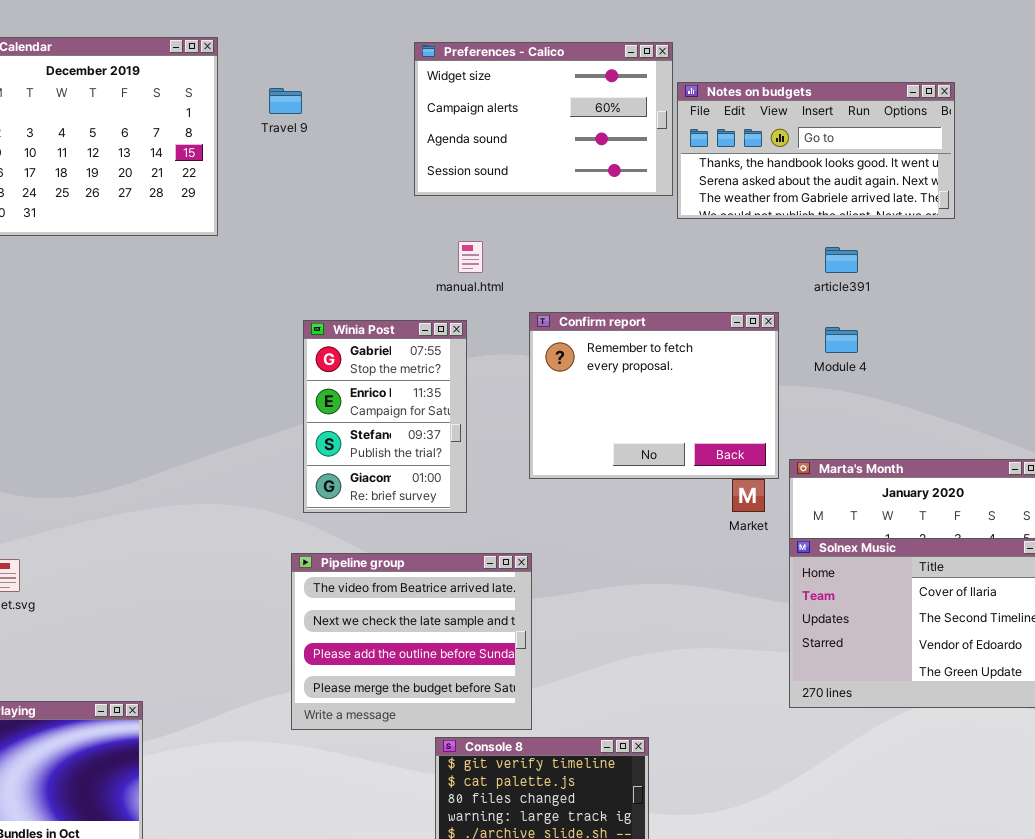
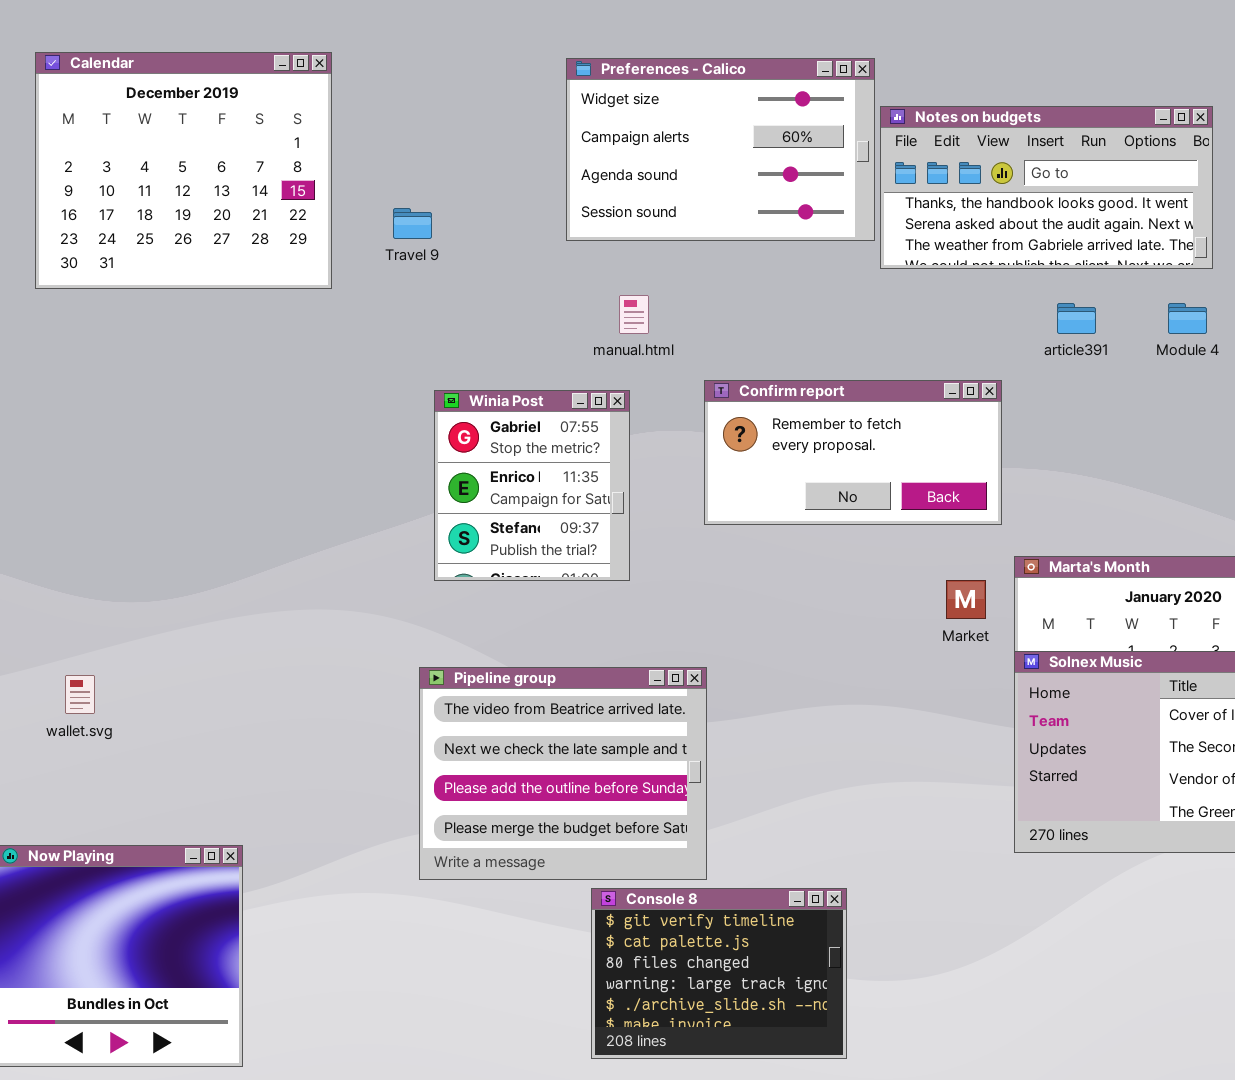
Travel 9: [269,88,302,114] -> [393,208,432,239], moved
Confirm report: [529,312,779,479] -> [704,380,1002,525], resized
Winia Post: [303,320,467,513] -> [434,390,630,581], resized
Module 4: [825,327,858,353] -> [1168,303,1207,334], moved

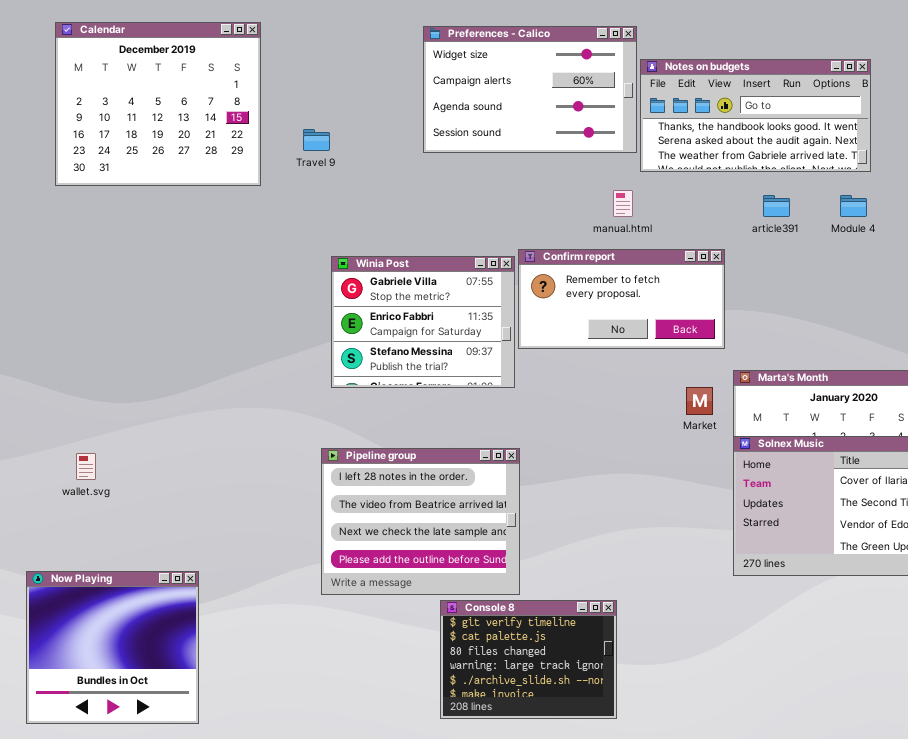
manual.html: [619,295,649,334] -> [613,190,633,217], moved
Winia Post: [434,390,630,581] -> [331,256,515,388], resized
Pipeline group: [419,667,707,880] -> [321,448,520,595], scrolled up 1 row

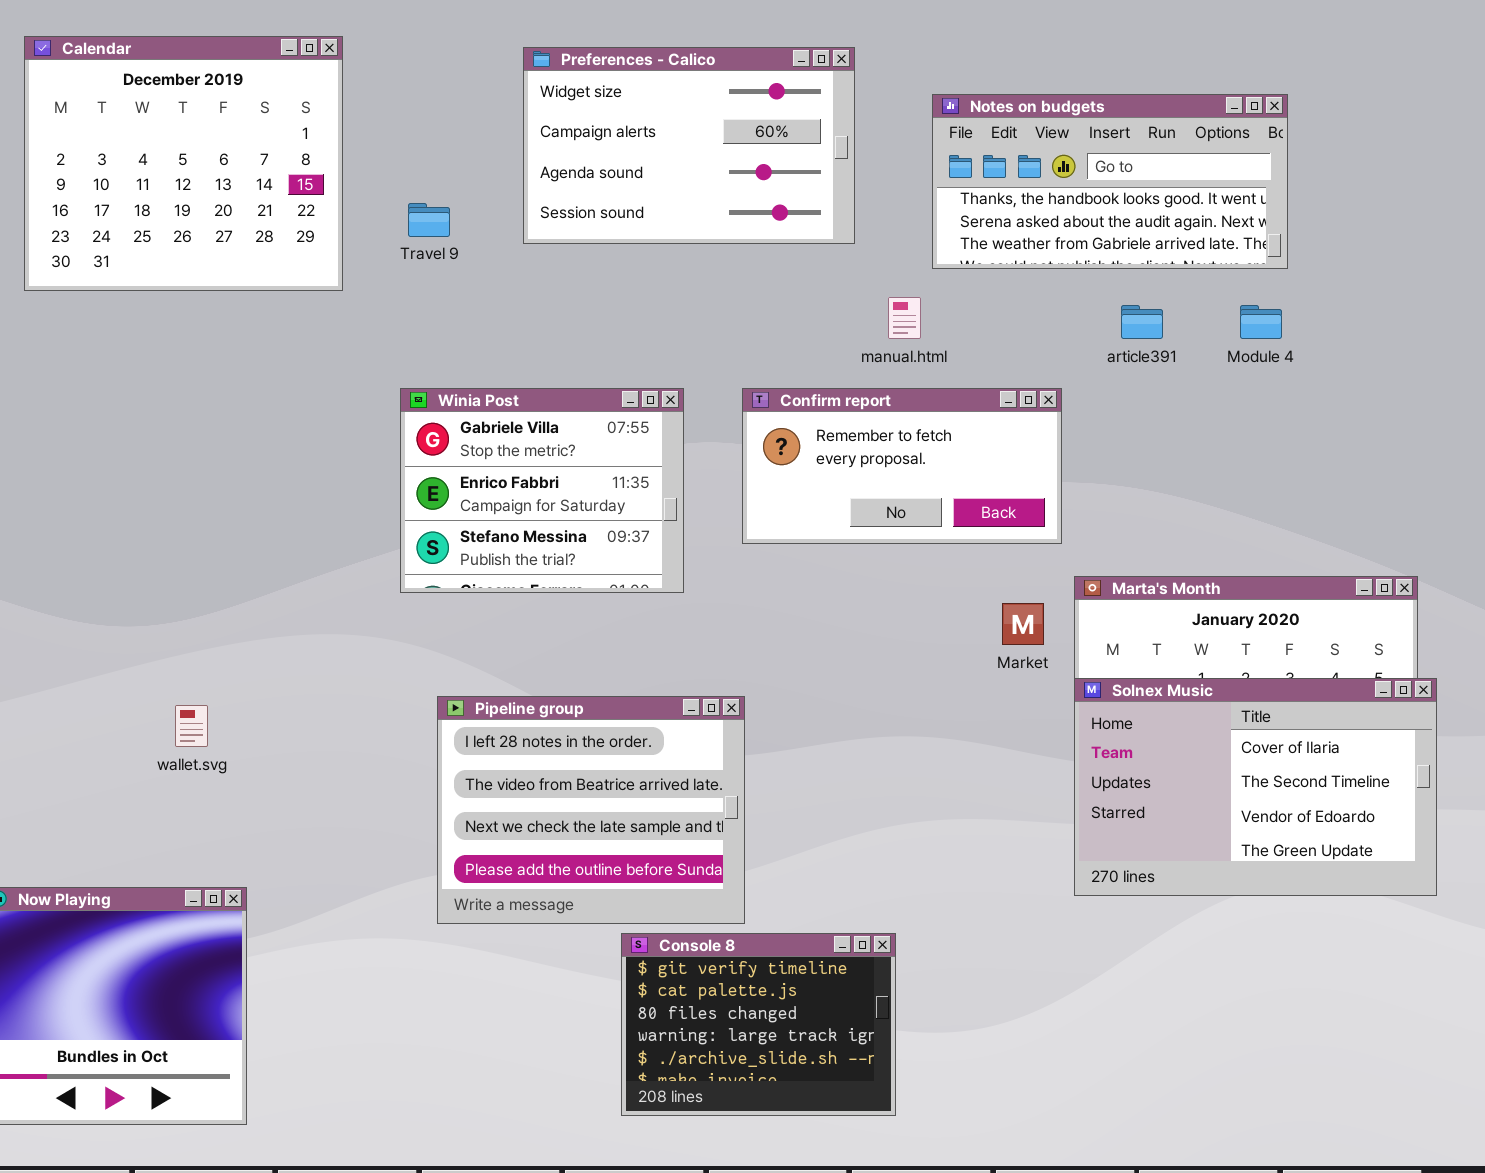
Preferences - Calico: [423,26,637,153] -> [523,47,855,244], moved
Winia Post: [331,256,515,388] -> [400,388,684,593], moved
wallet.svg: [76,453,96,480] -> [175,705,208,747], moved

